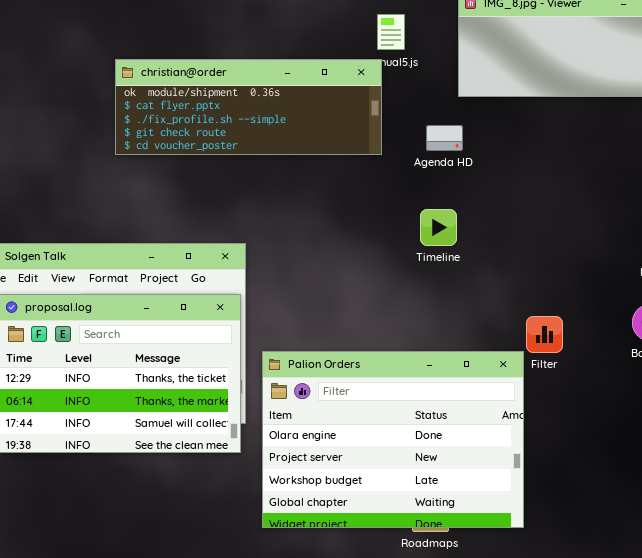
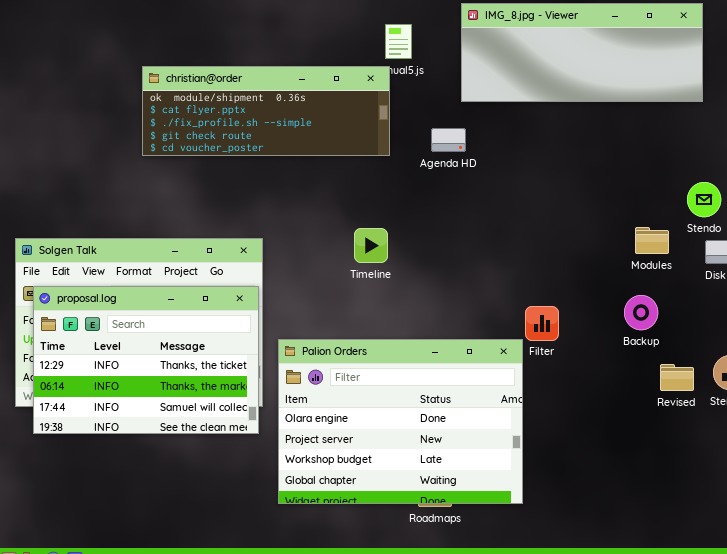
Timeline: [420,209,457,246] -> [354,228,388,263], moved

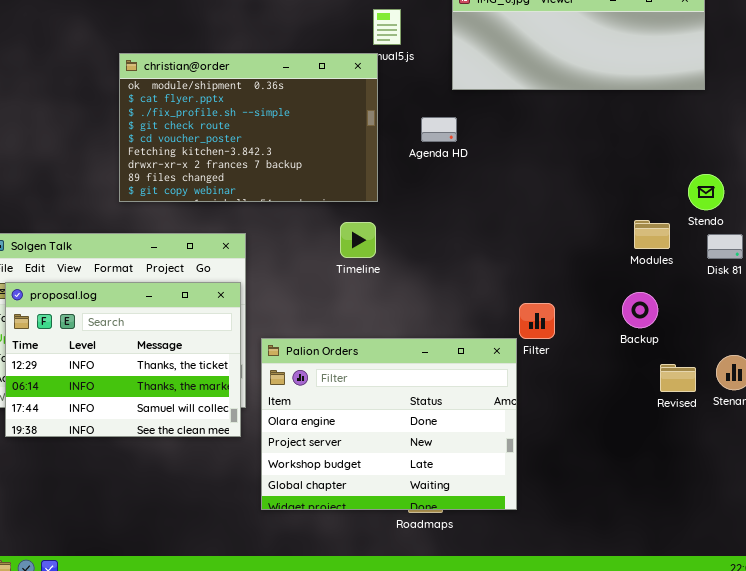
christian@order: [142,66,390,156] -> [119,53,378,202], resized

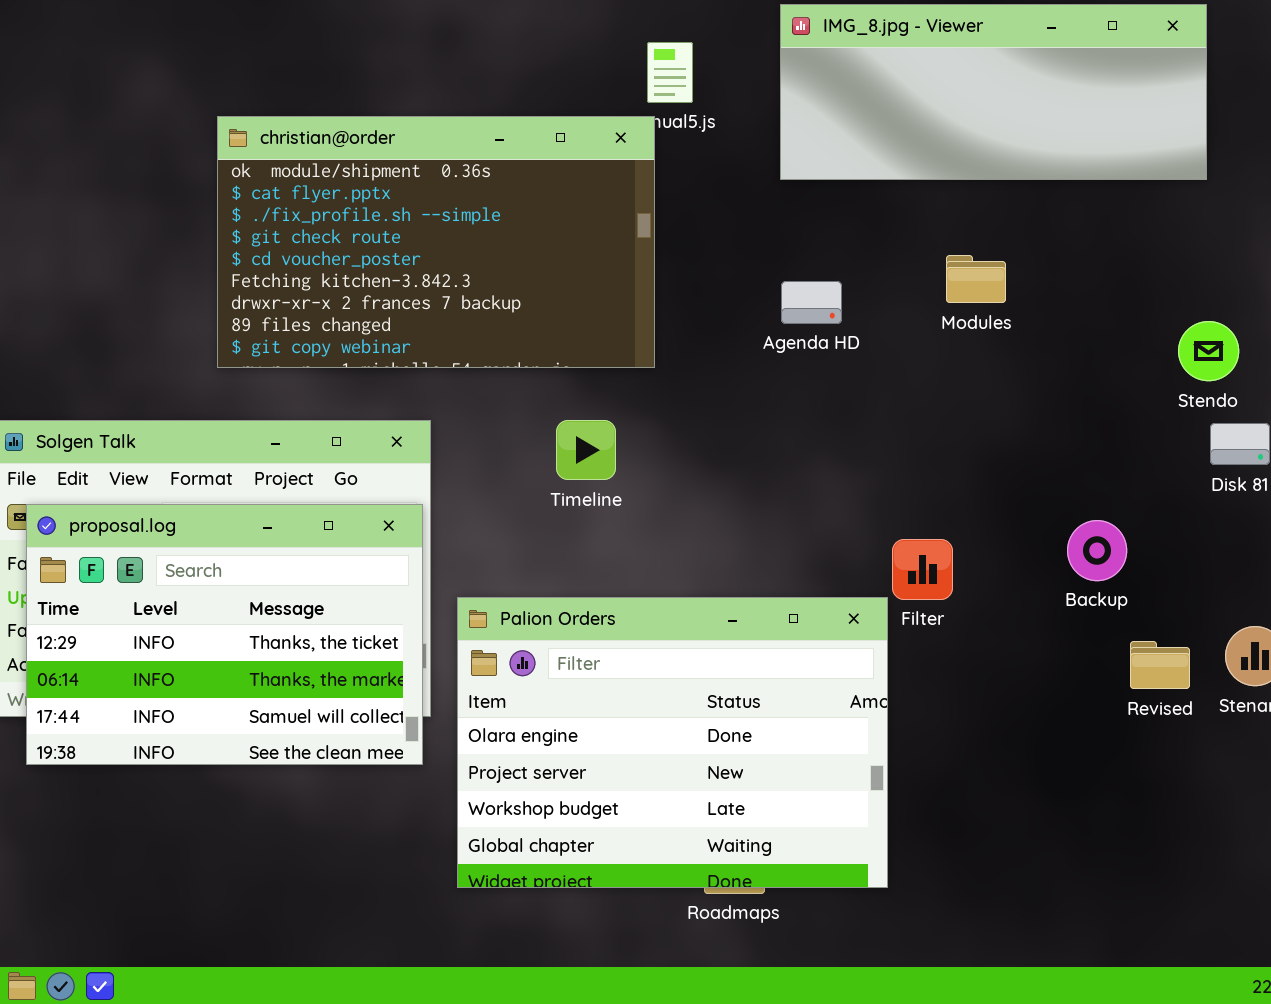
Agenda HD: [421,117,457,142] -> [781,281,842,324], moved
Modules: [634,220,670,249] -> [946,255,1006,303], moved
Timeline: [340,222,376,258] -> [556,420,616,480], moved

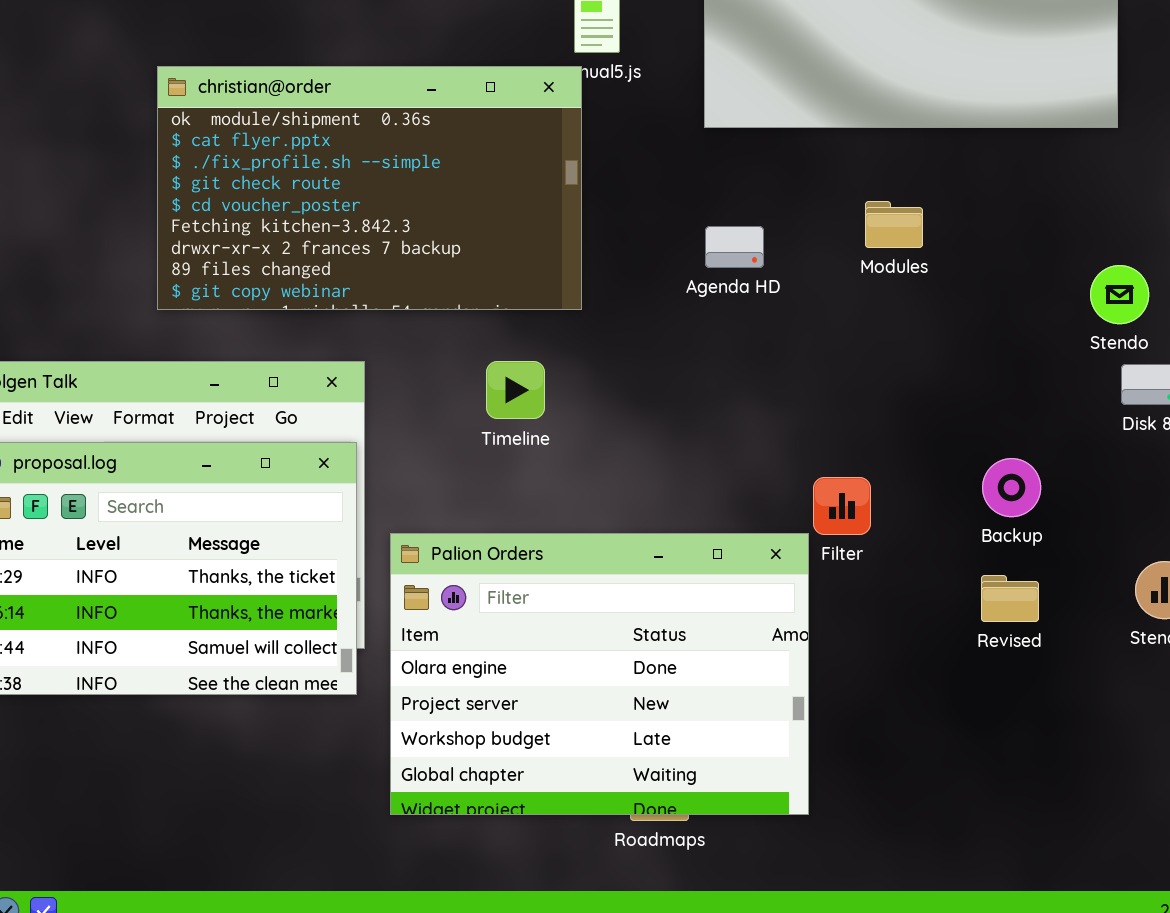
Revised: [1130,641,1190,689] -> [981,575,1039,622], moved

